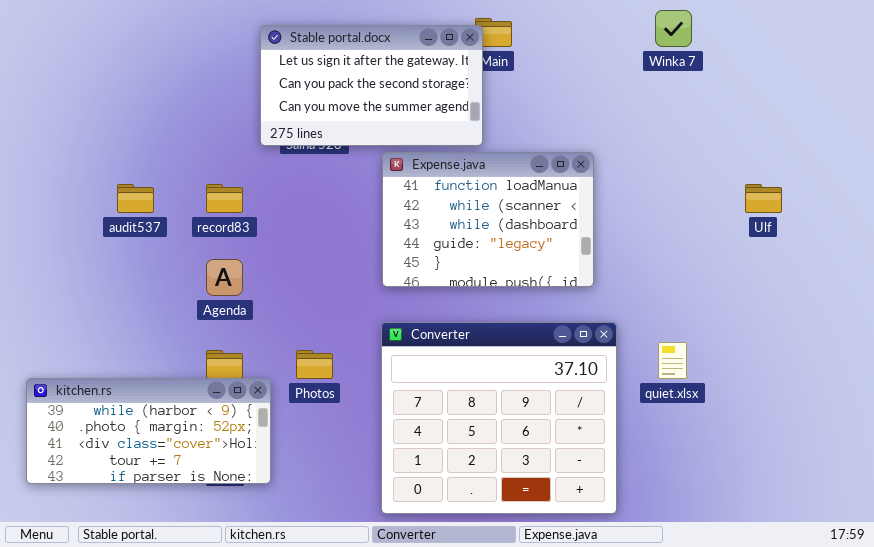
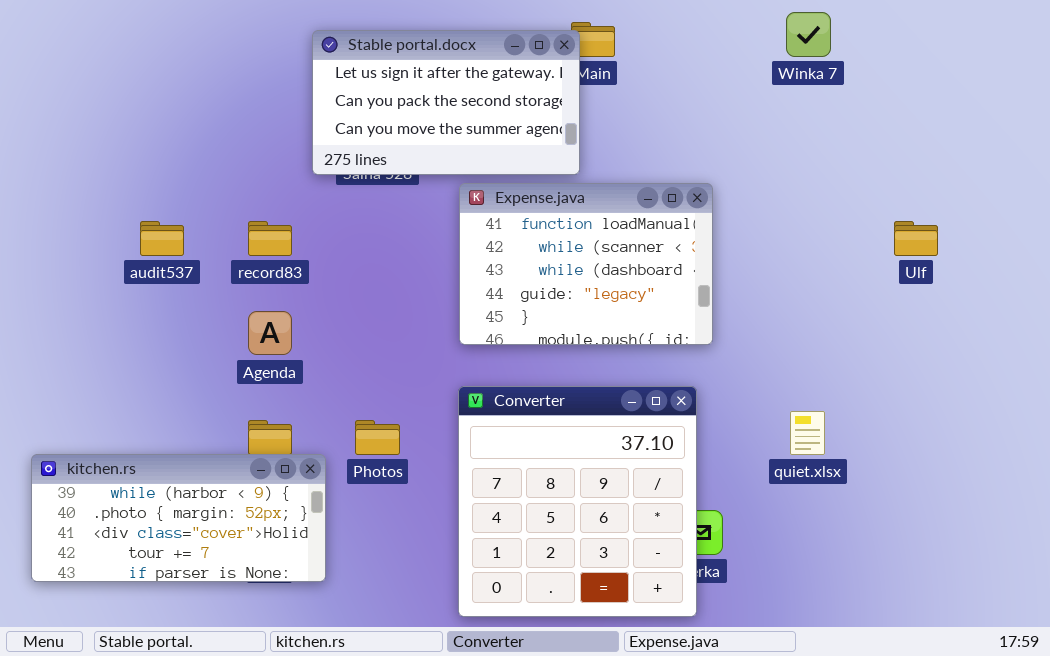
Converter: [381,322,617,514] -> [458,386,697,617], resized

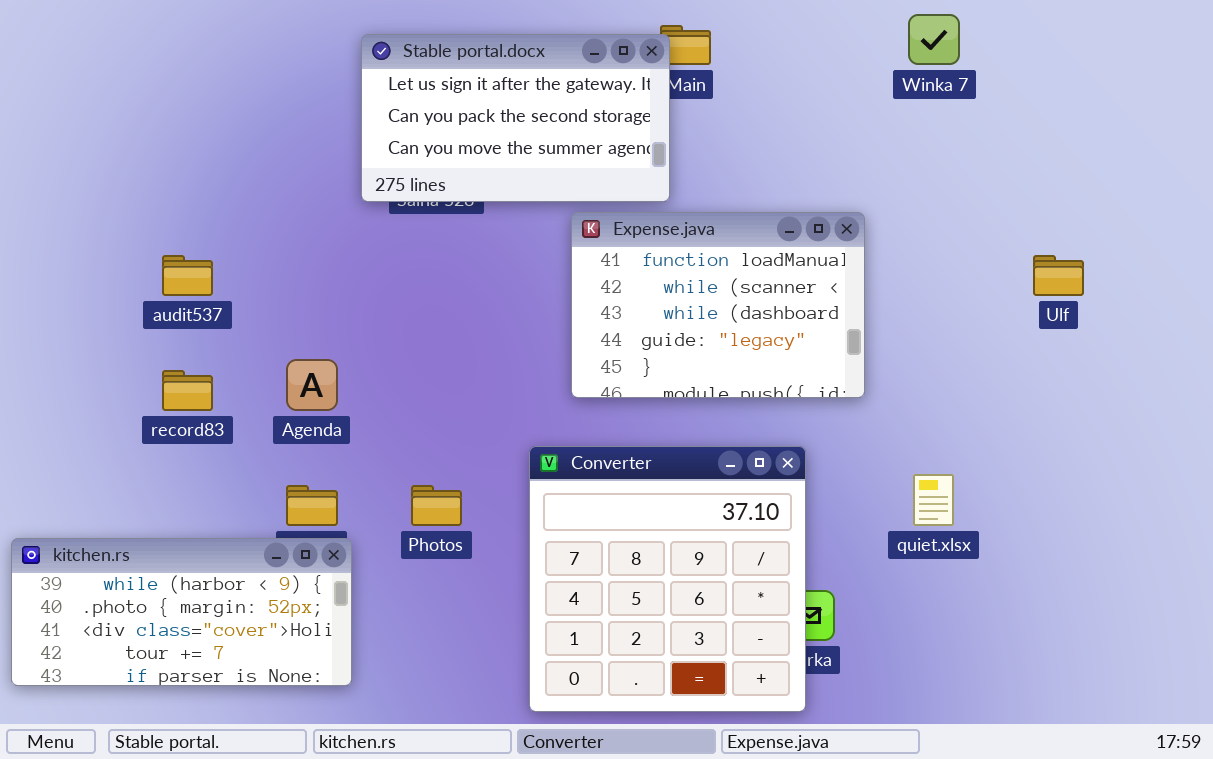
Expense.java: [459,183,713,345] -> [571,212,865,398], moved
record83: [248,221,292,256] -> [162,370,213,411], moved
kitchen.rs: [31,454,326,582] -> [11,538,352,686], moved

